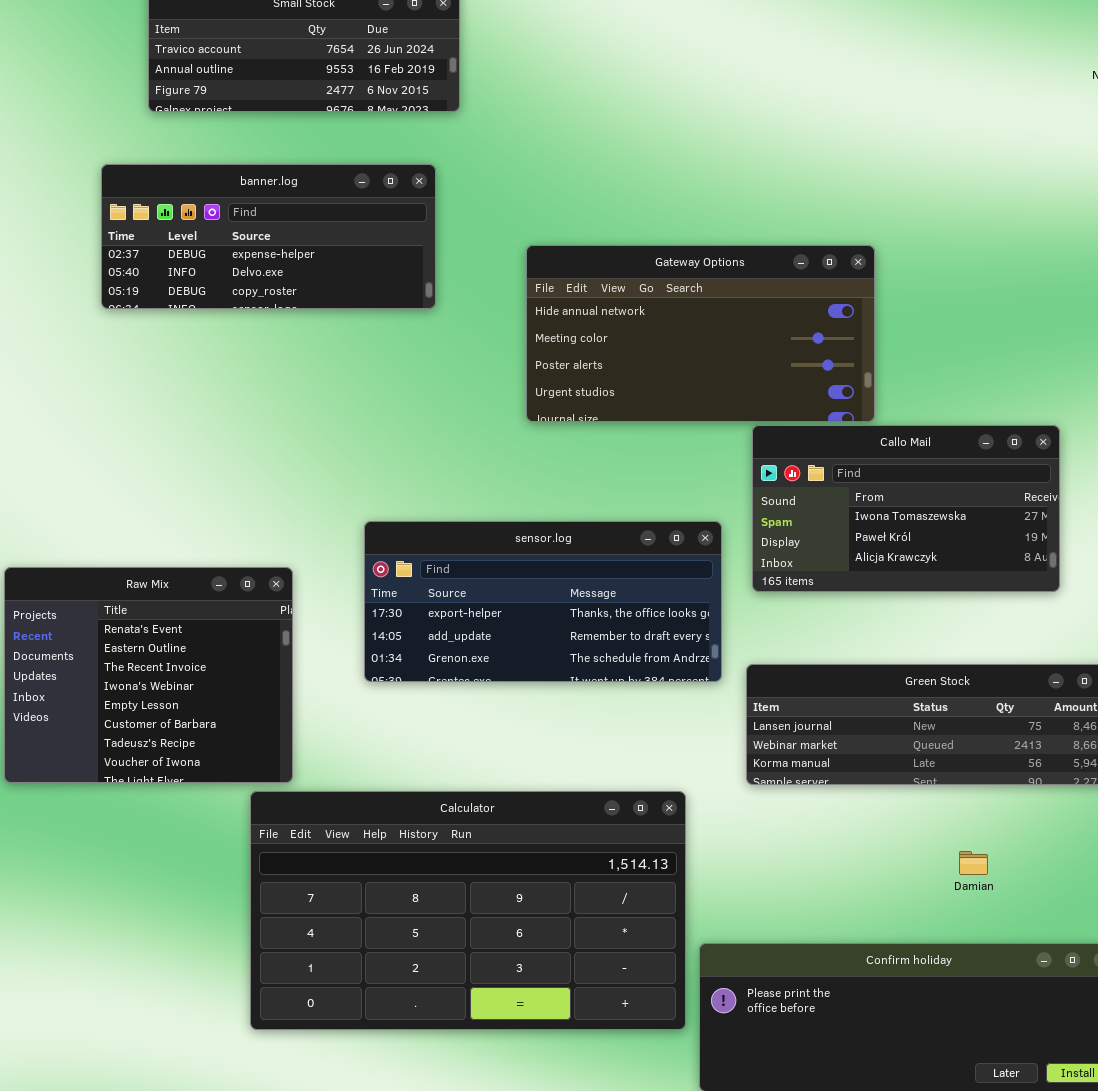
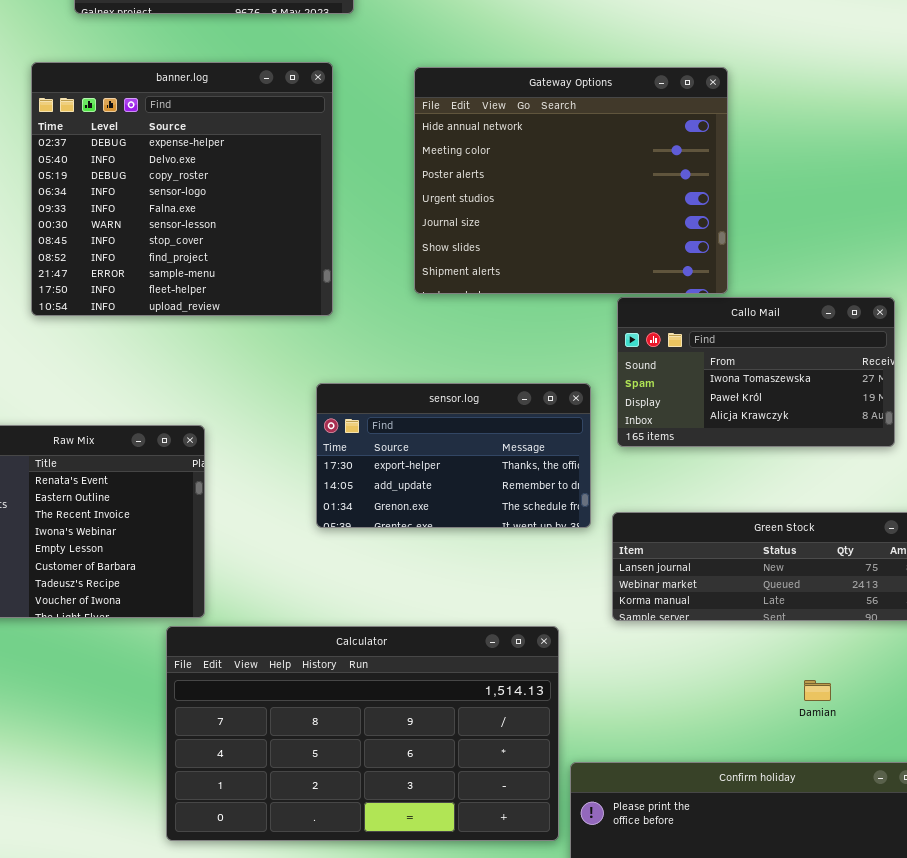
banner.log: [101,164,436,309] -> [31,62,333,316], resized
Gateway Options: [526,245,875,422] -> [414,67,728,294], resized
sensor.log: [364,521,722,682] -> [316,383,591,528], resized

